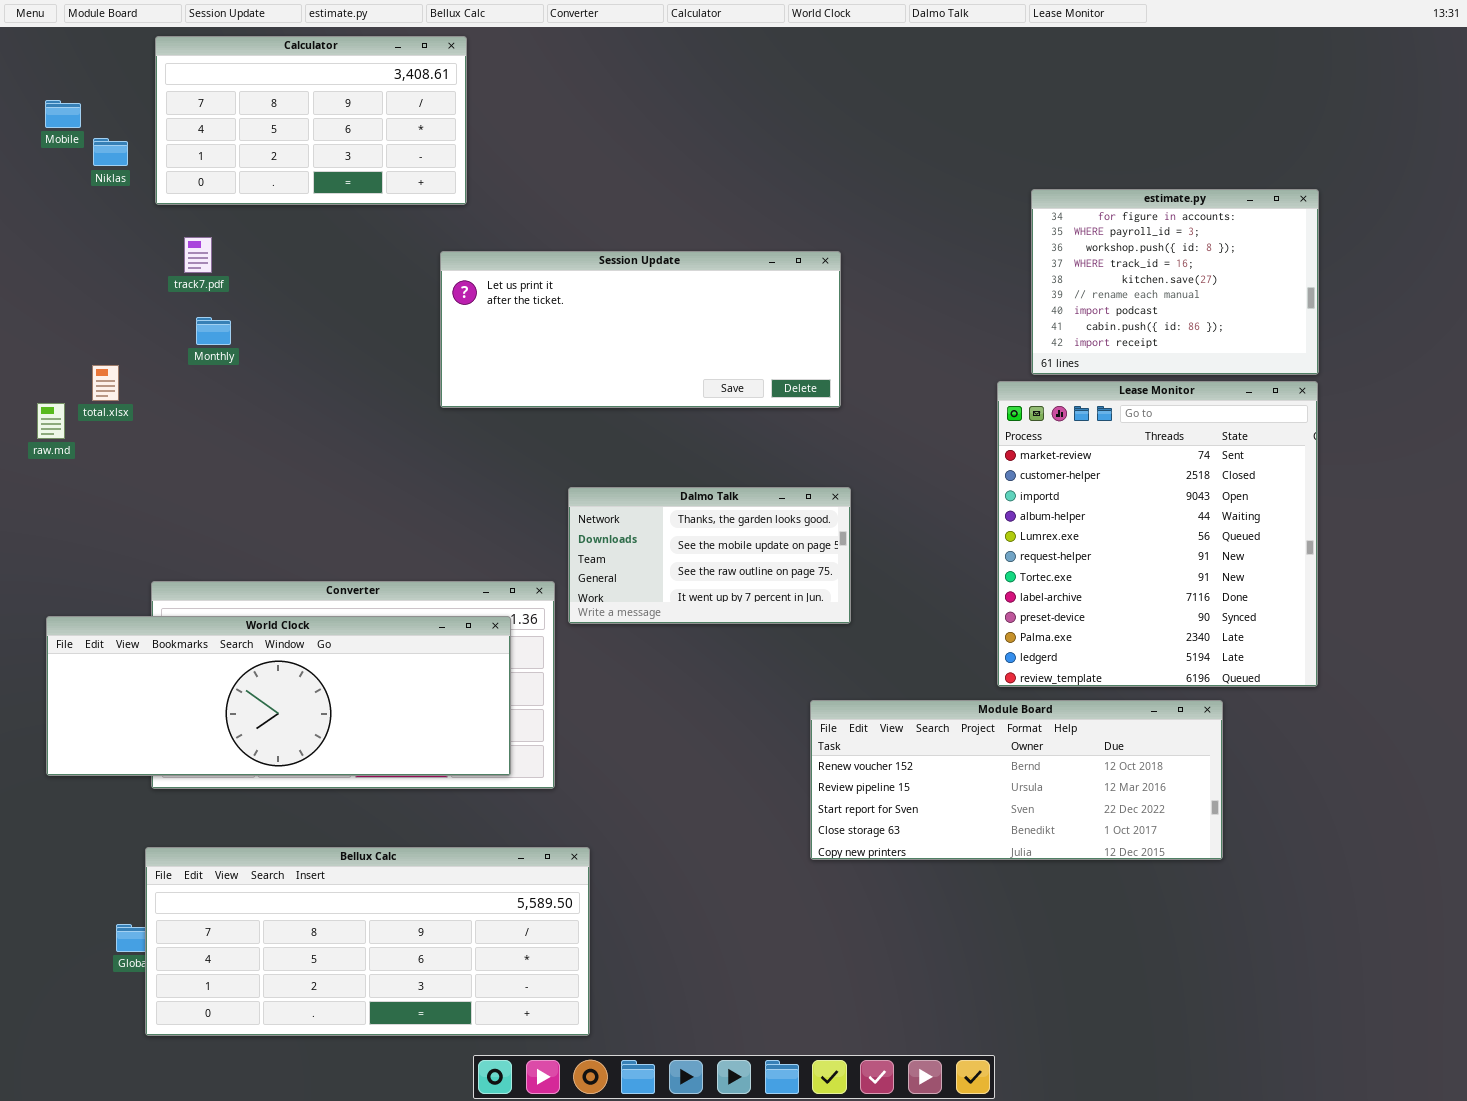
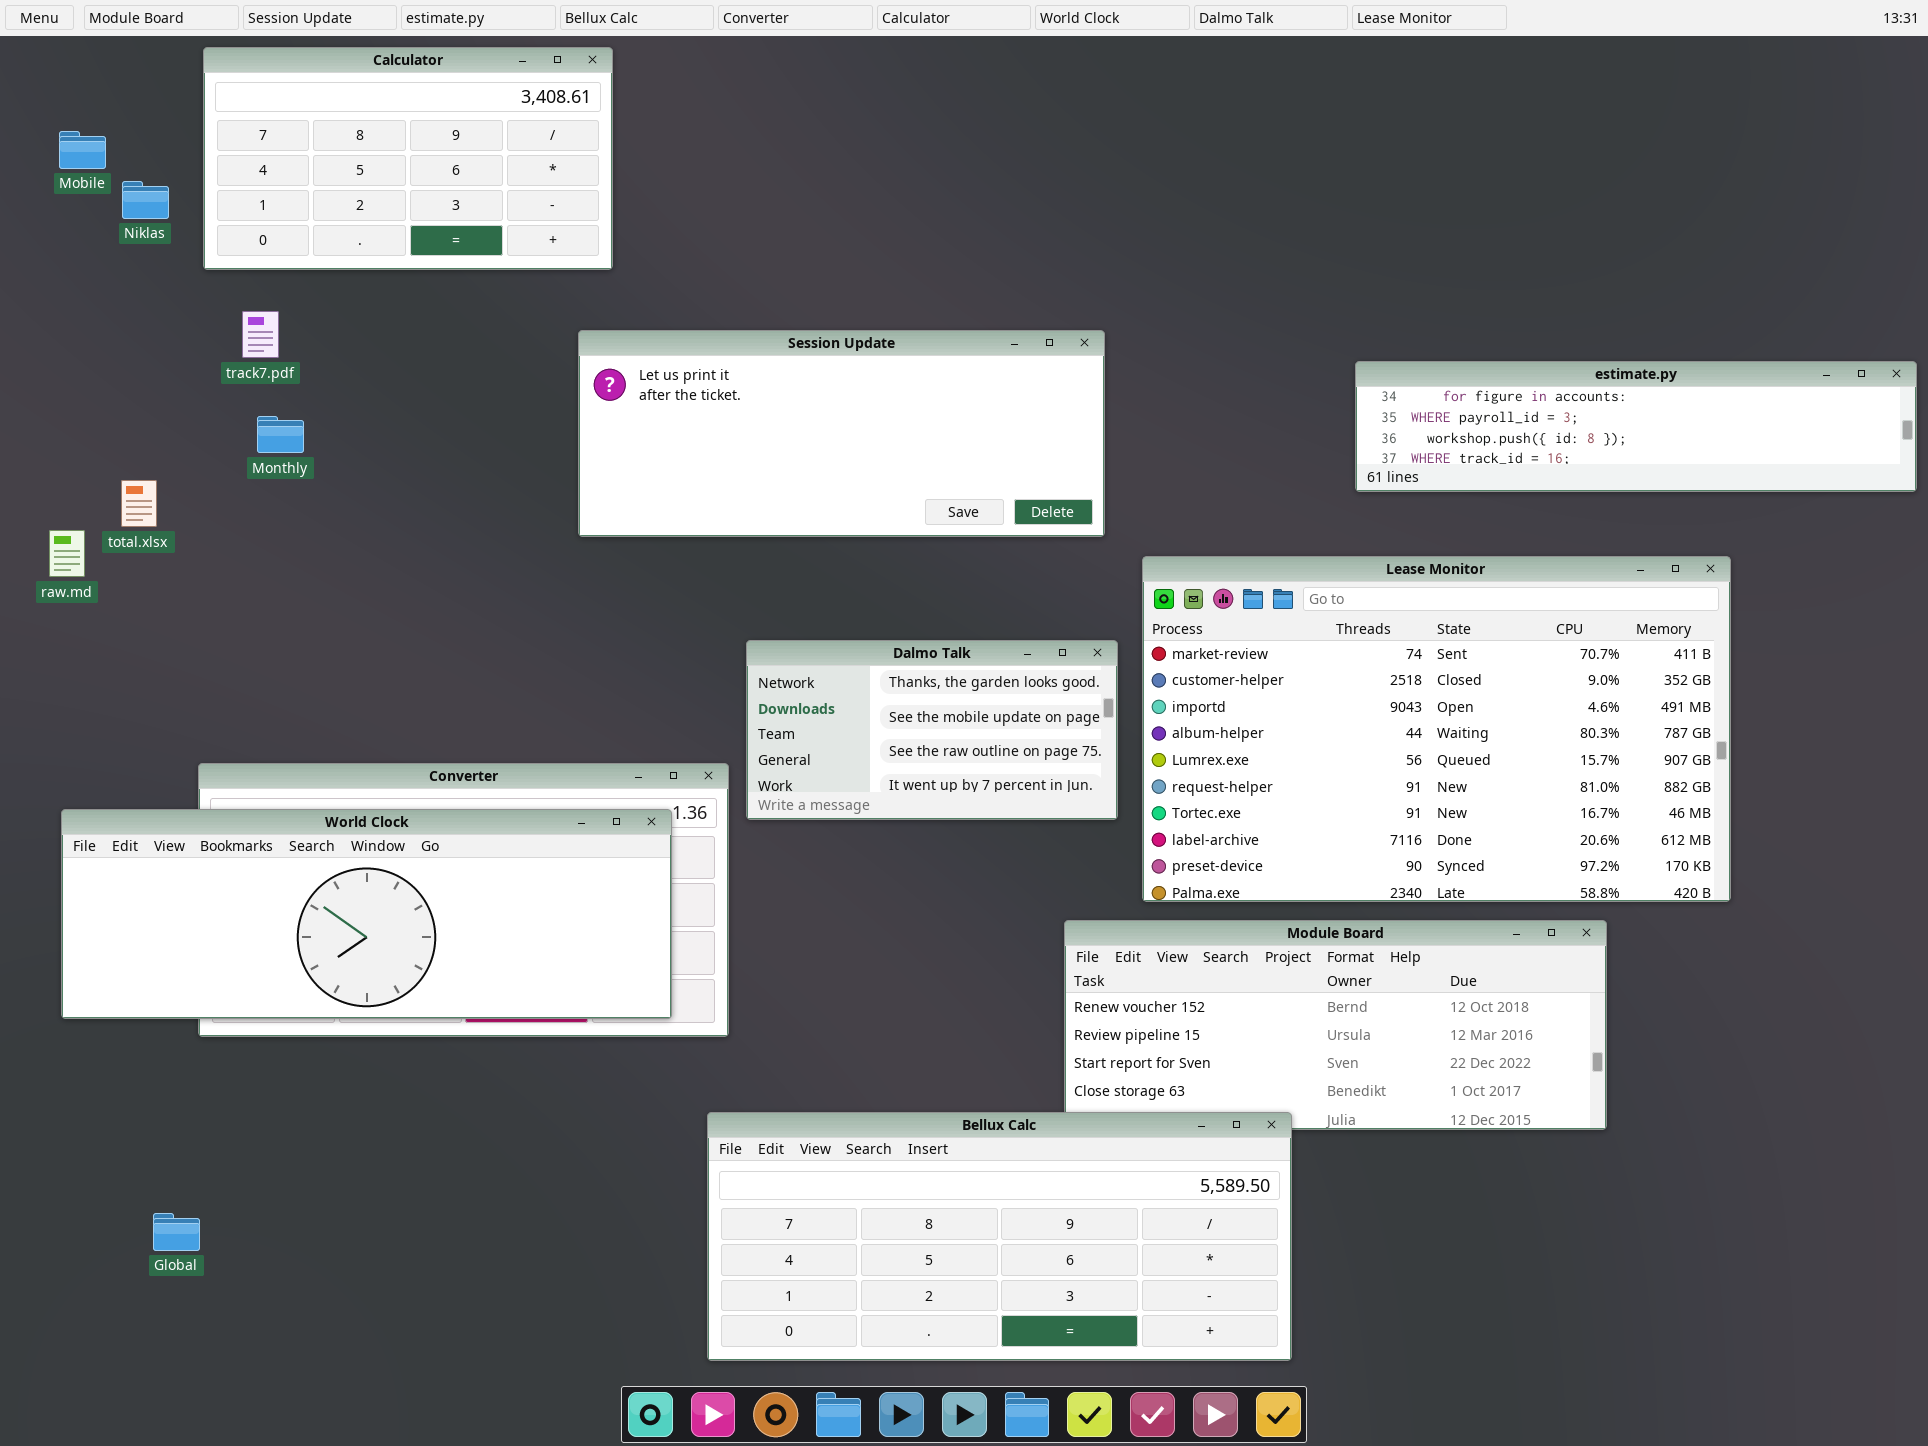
estimate.py: [1031,189,1319,375] -> [1355,361,1917,492], resized
Lease Monitor: [997,381,1318,687] -> [1142,556,1731,902], resized
Bellux Calc: [145,847,590,1036] -> [707,1112,1292,1361], moved

